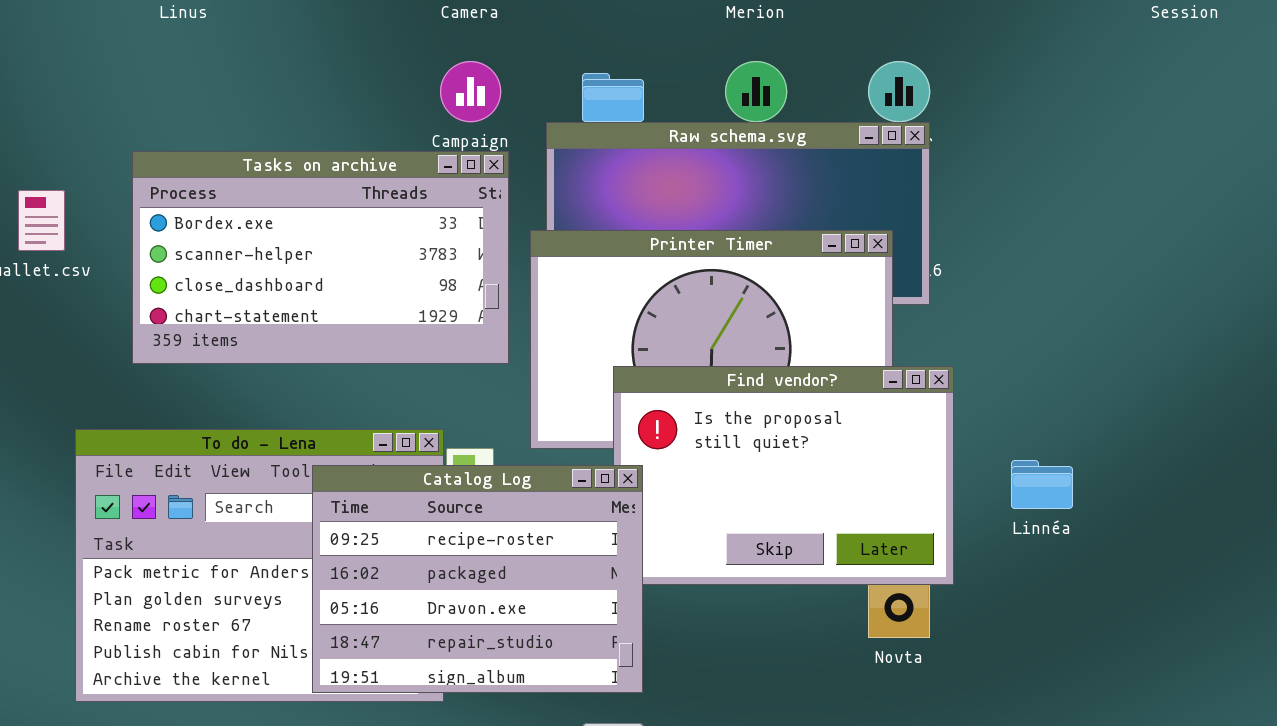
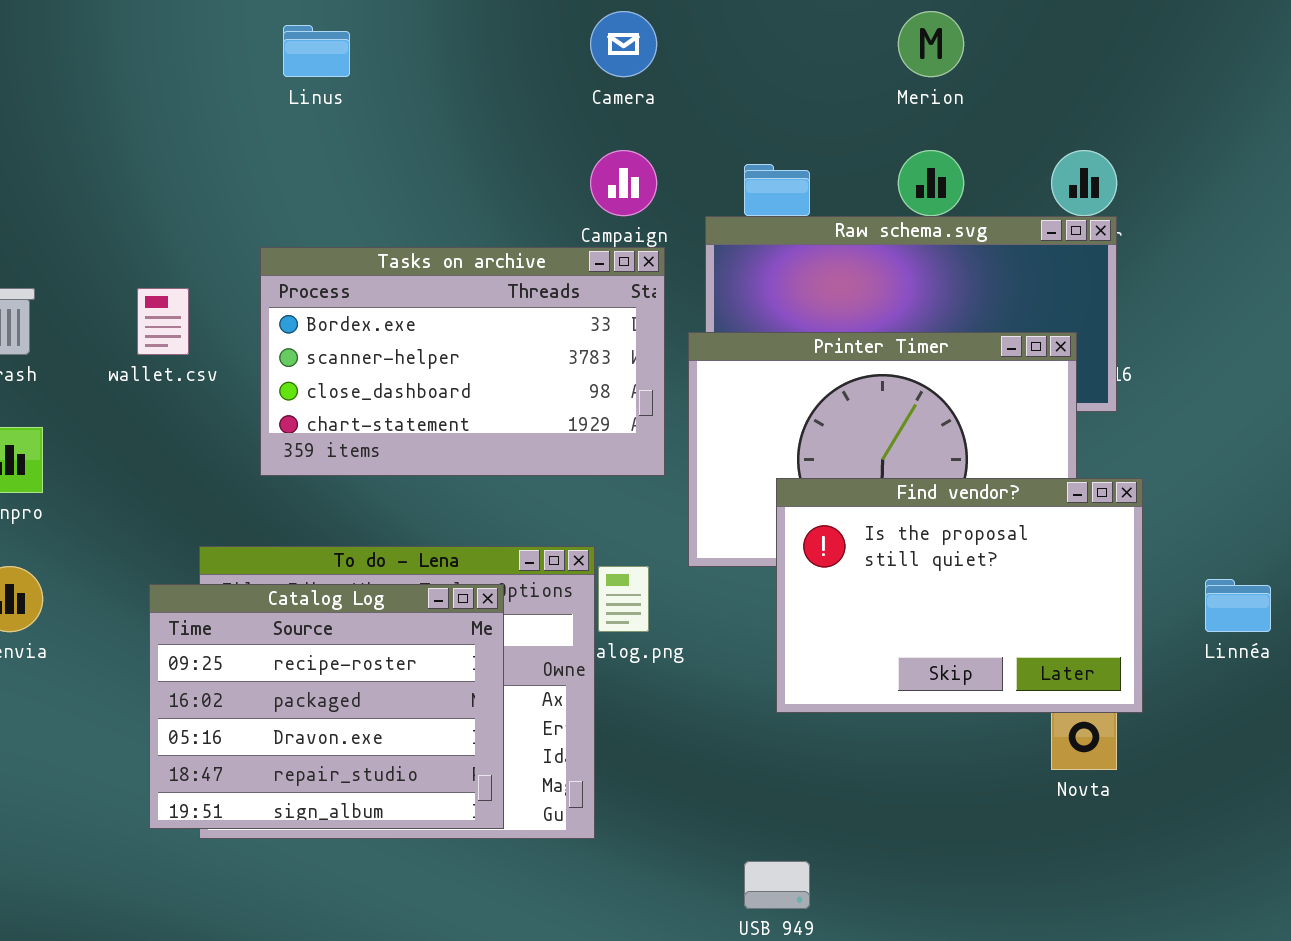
Catalog Log: [312,465,643,693] -> [149,584,504,829], moved

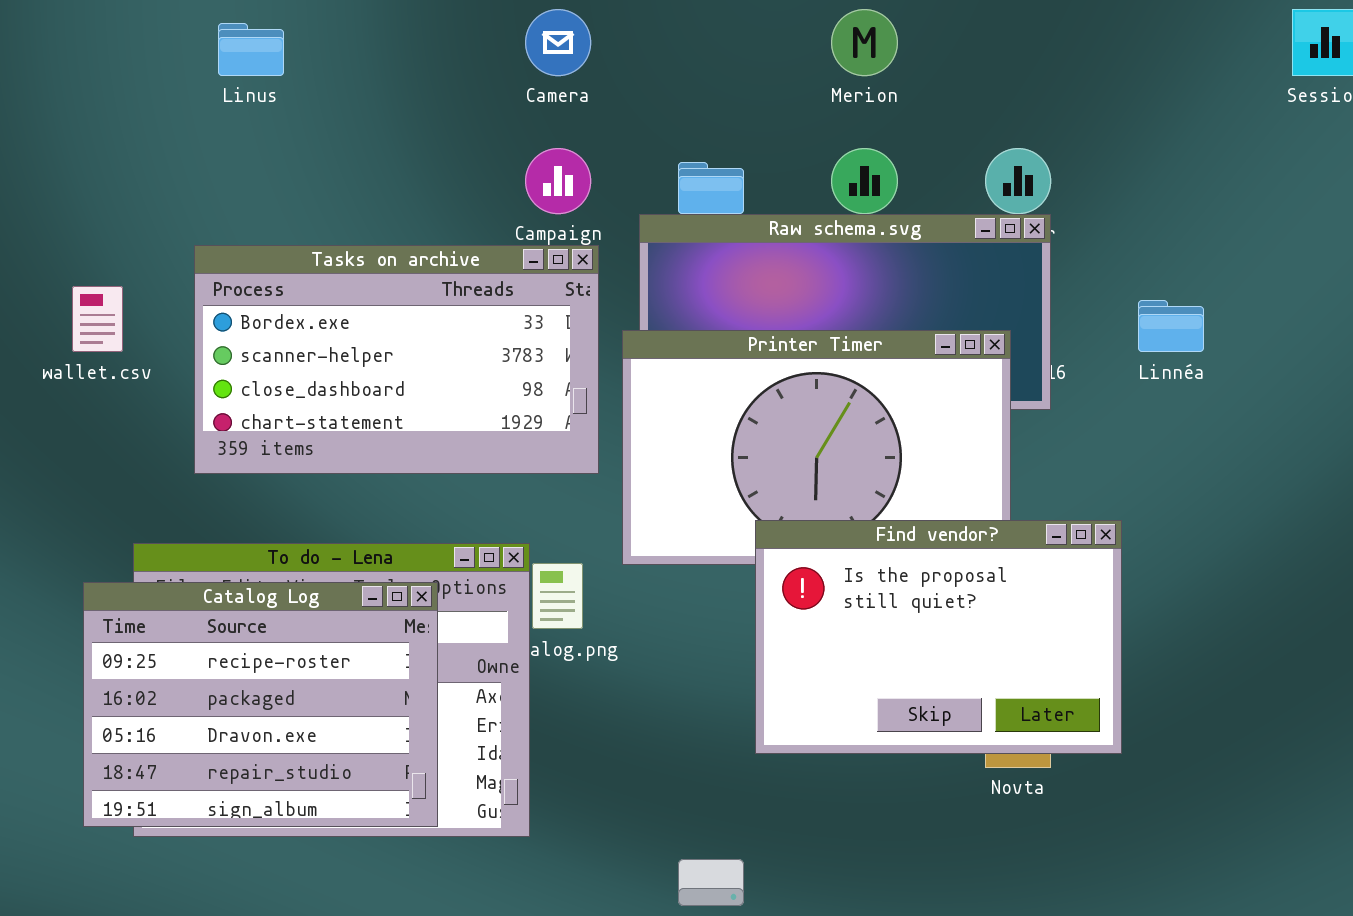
Find vendor?: [776,478,1143,713] -> [755,520,1122,754], moved
Linnéa: [1205,579,1271,632] -> [1138,300,1204,352], moved

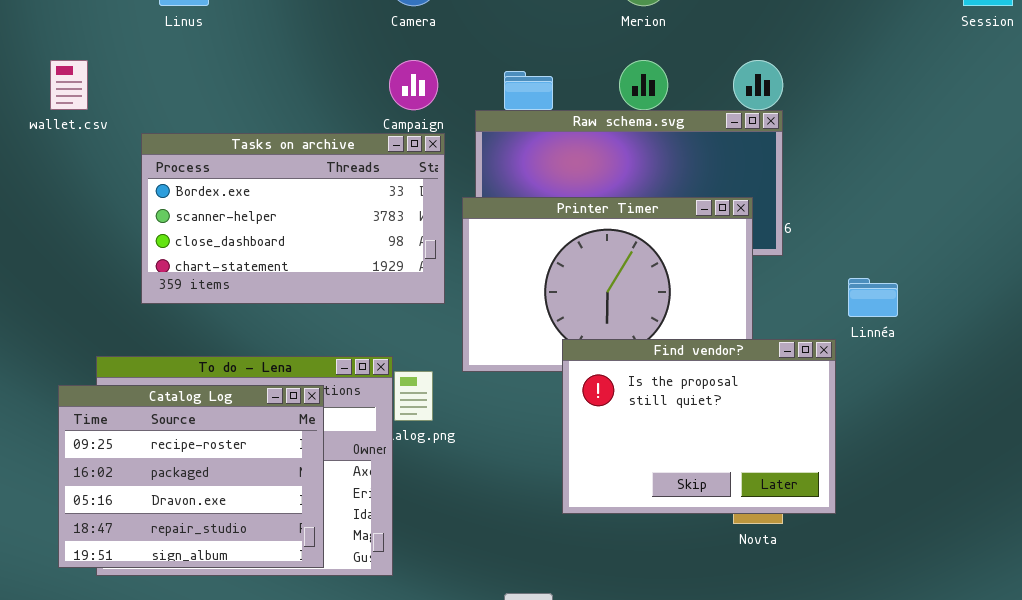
wallet.csv: [72,286,123,352] -> [50,60,88,110], moved
Linnéa: [1138,300,1204,352] -> [848,278,898,317], moved

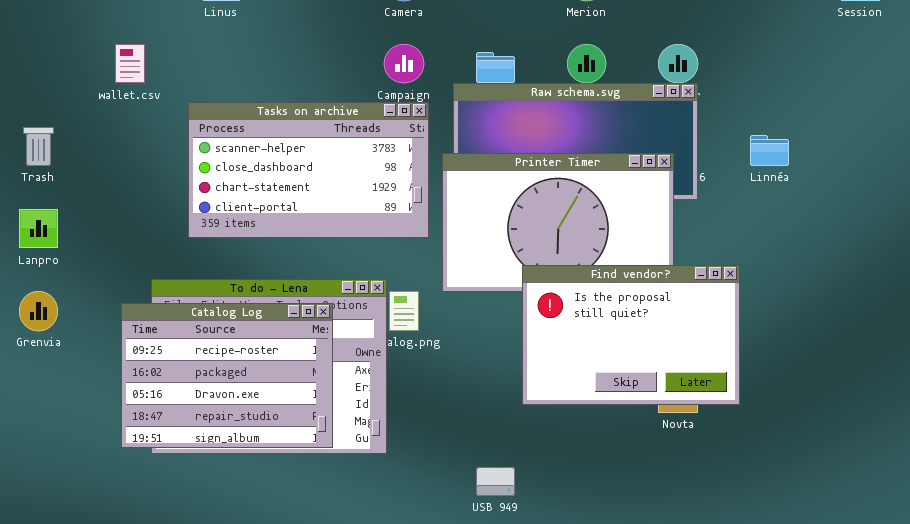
Tasks on archive: [141,133,445,304] -> [188,102,429,238], scrolled down 1 row
Linnéa: [848,278,898,317] -> [750,135,789,166], moved

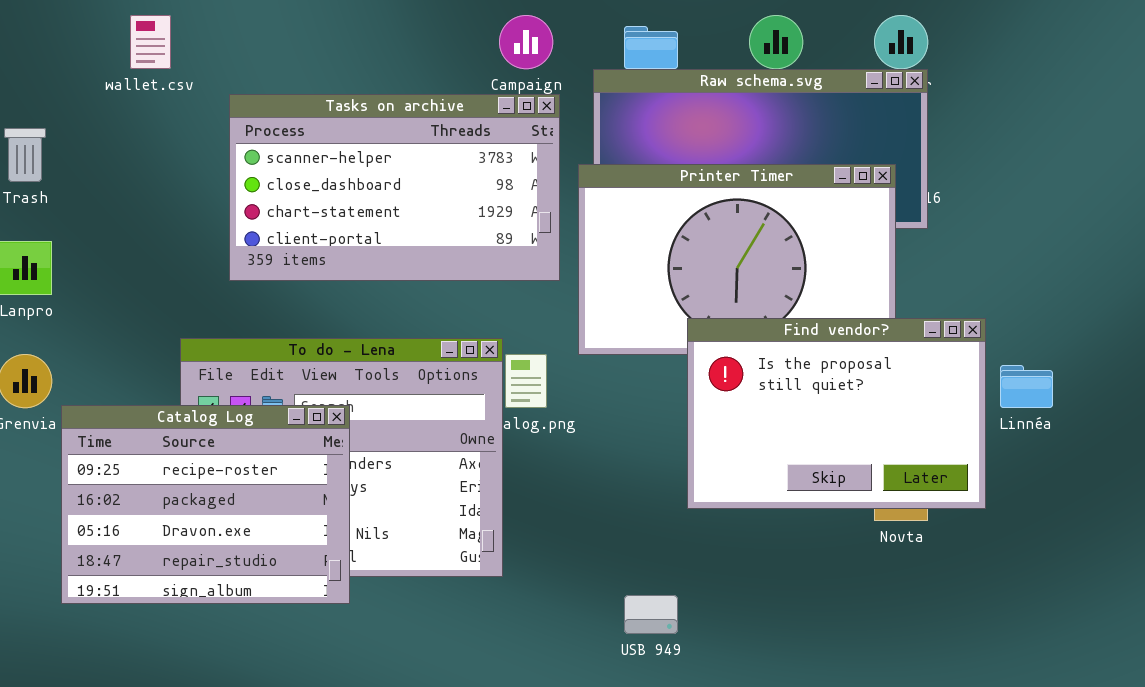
Linnéa: [750,135,789,166] -> [1000,365,1053,408], moved
Catalog Log: [121,303,333,448] -> [61,405,350,604], moved

